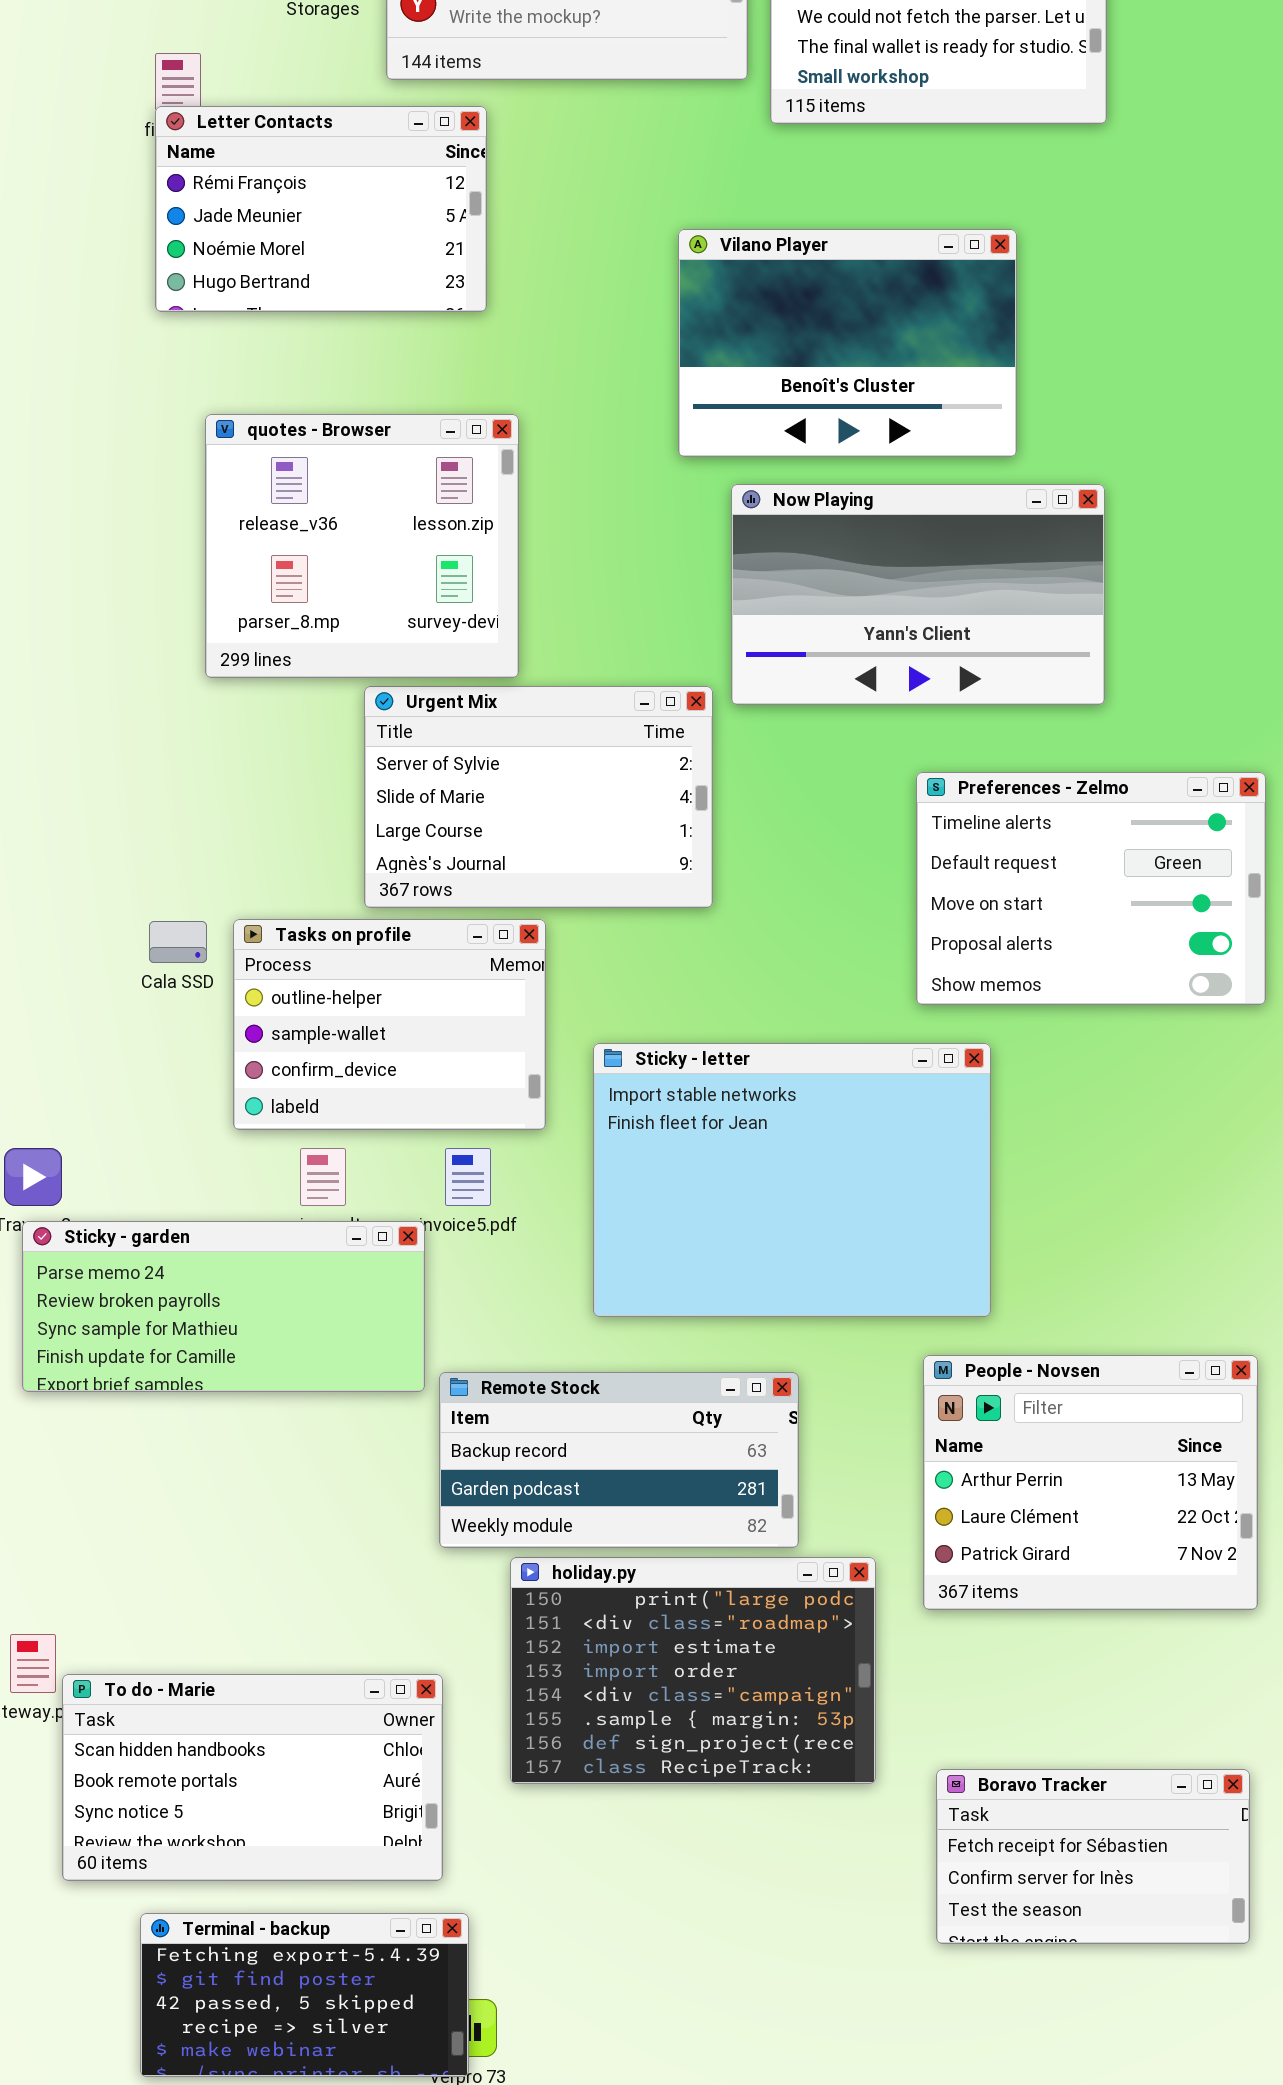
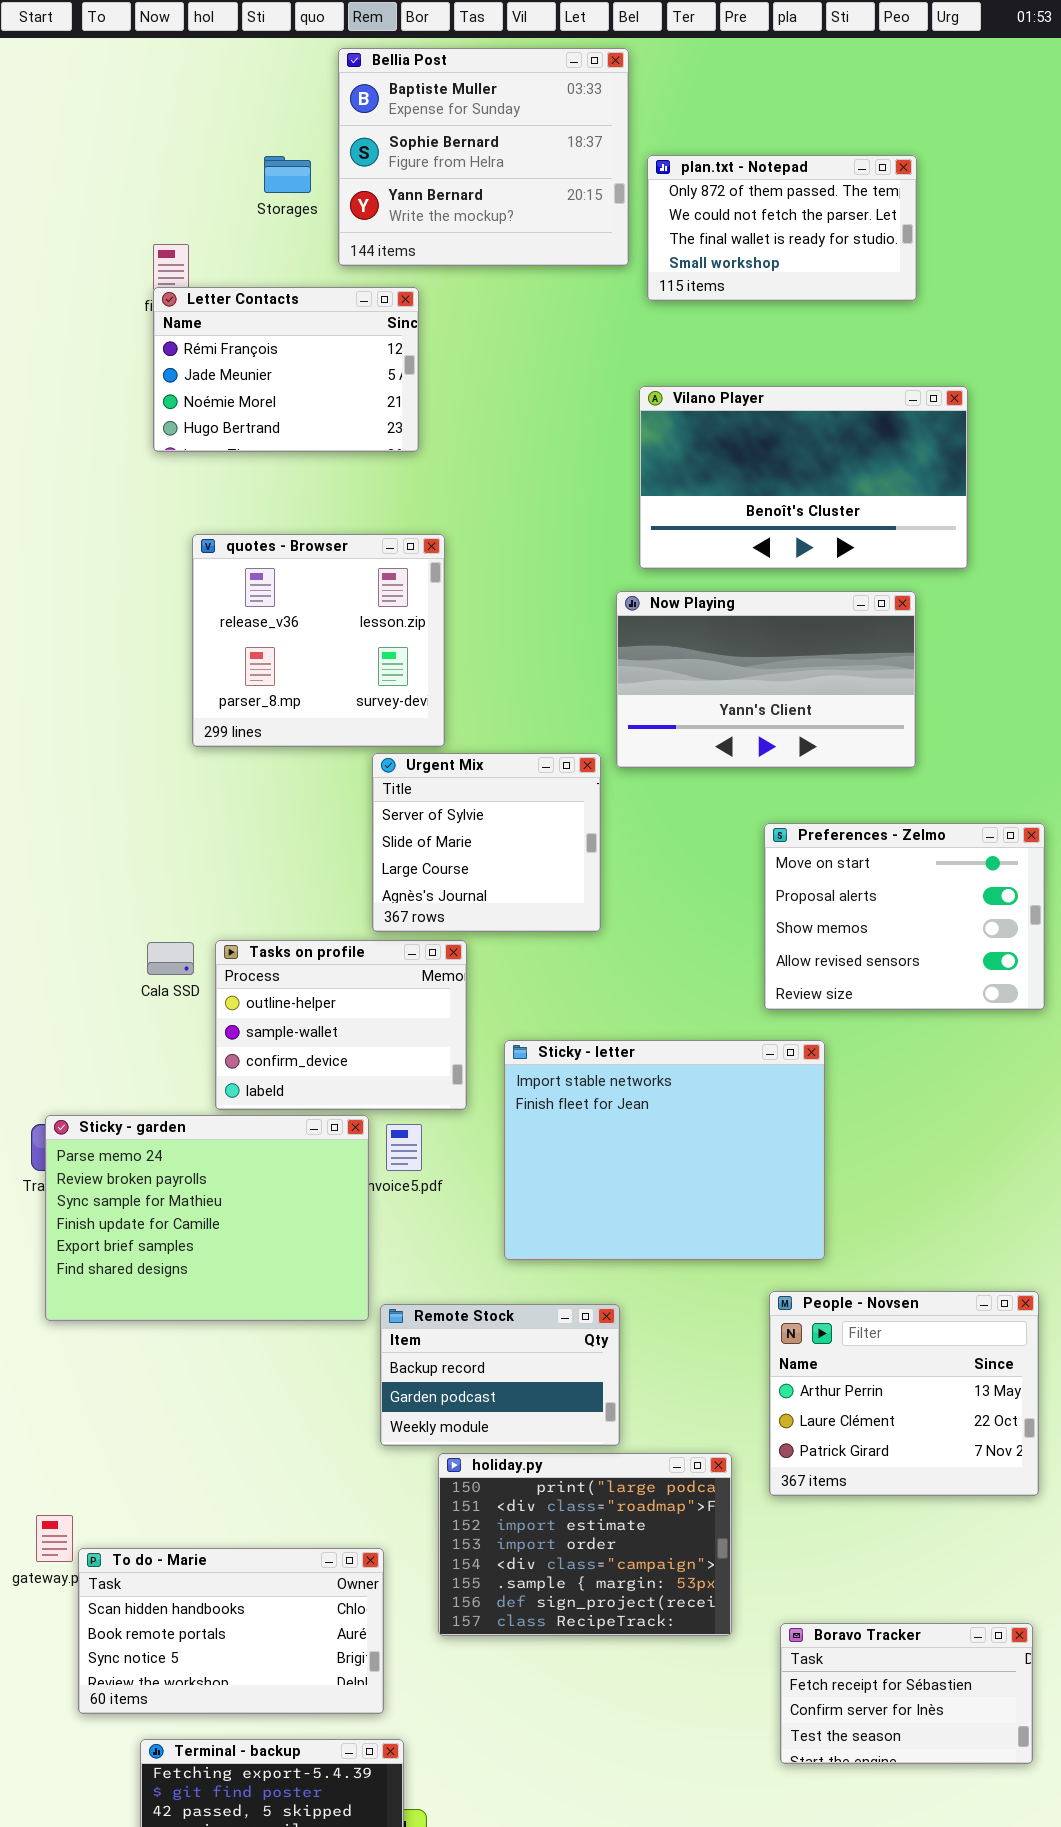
Vilano Player: [678,229,1017,457] -> [639,386,968,569], moved, resized
Urgent Mix: [364,686,713,908] -> [372,753,601,932], resized
Preferences - Zelmo: [916,772,1266,1005] -> [764,823,1045,1010], scrolled down 2 rows
Sticky - garden: [22,1221,425,1392] -> [45,1115,369,1321], resized
Remote Stock: [439,1372,799,1548] -> [380,1304,620,1446], resized

